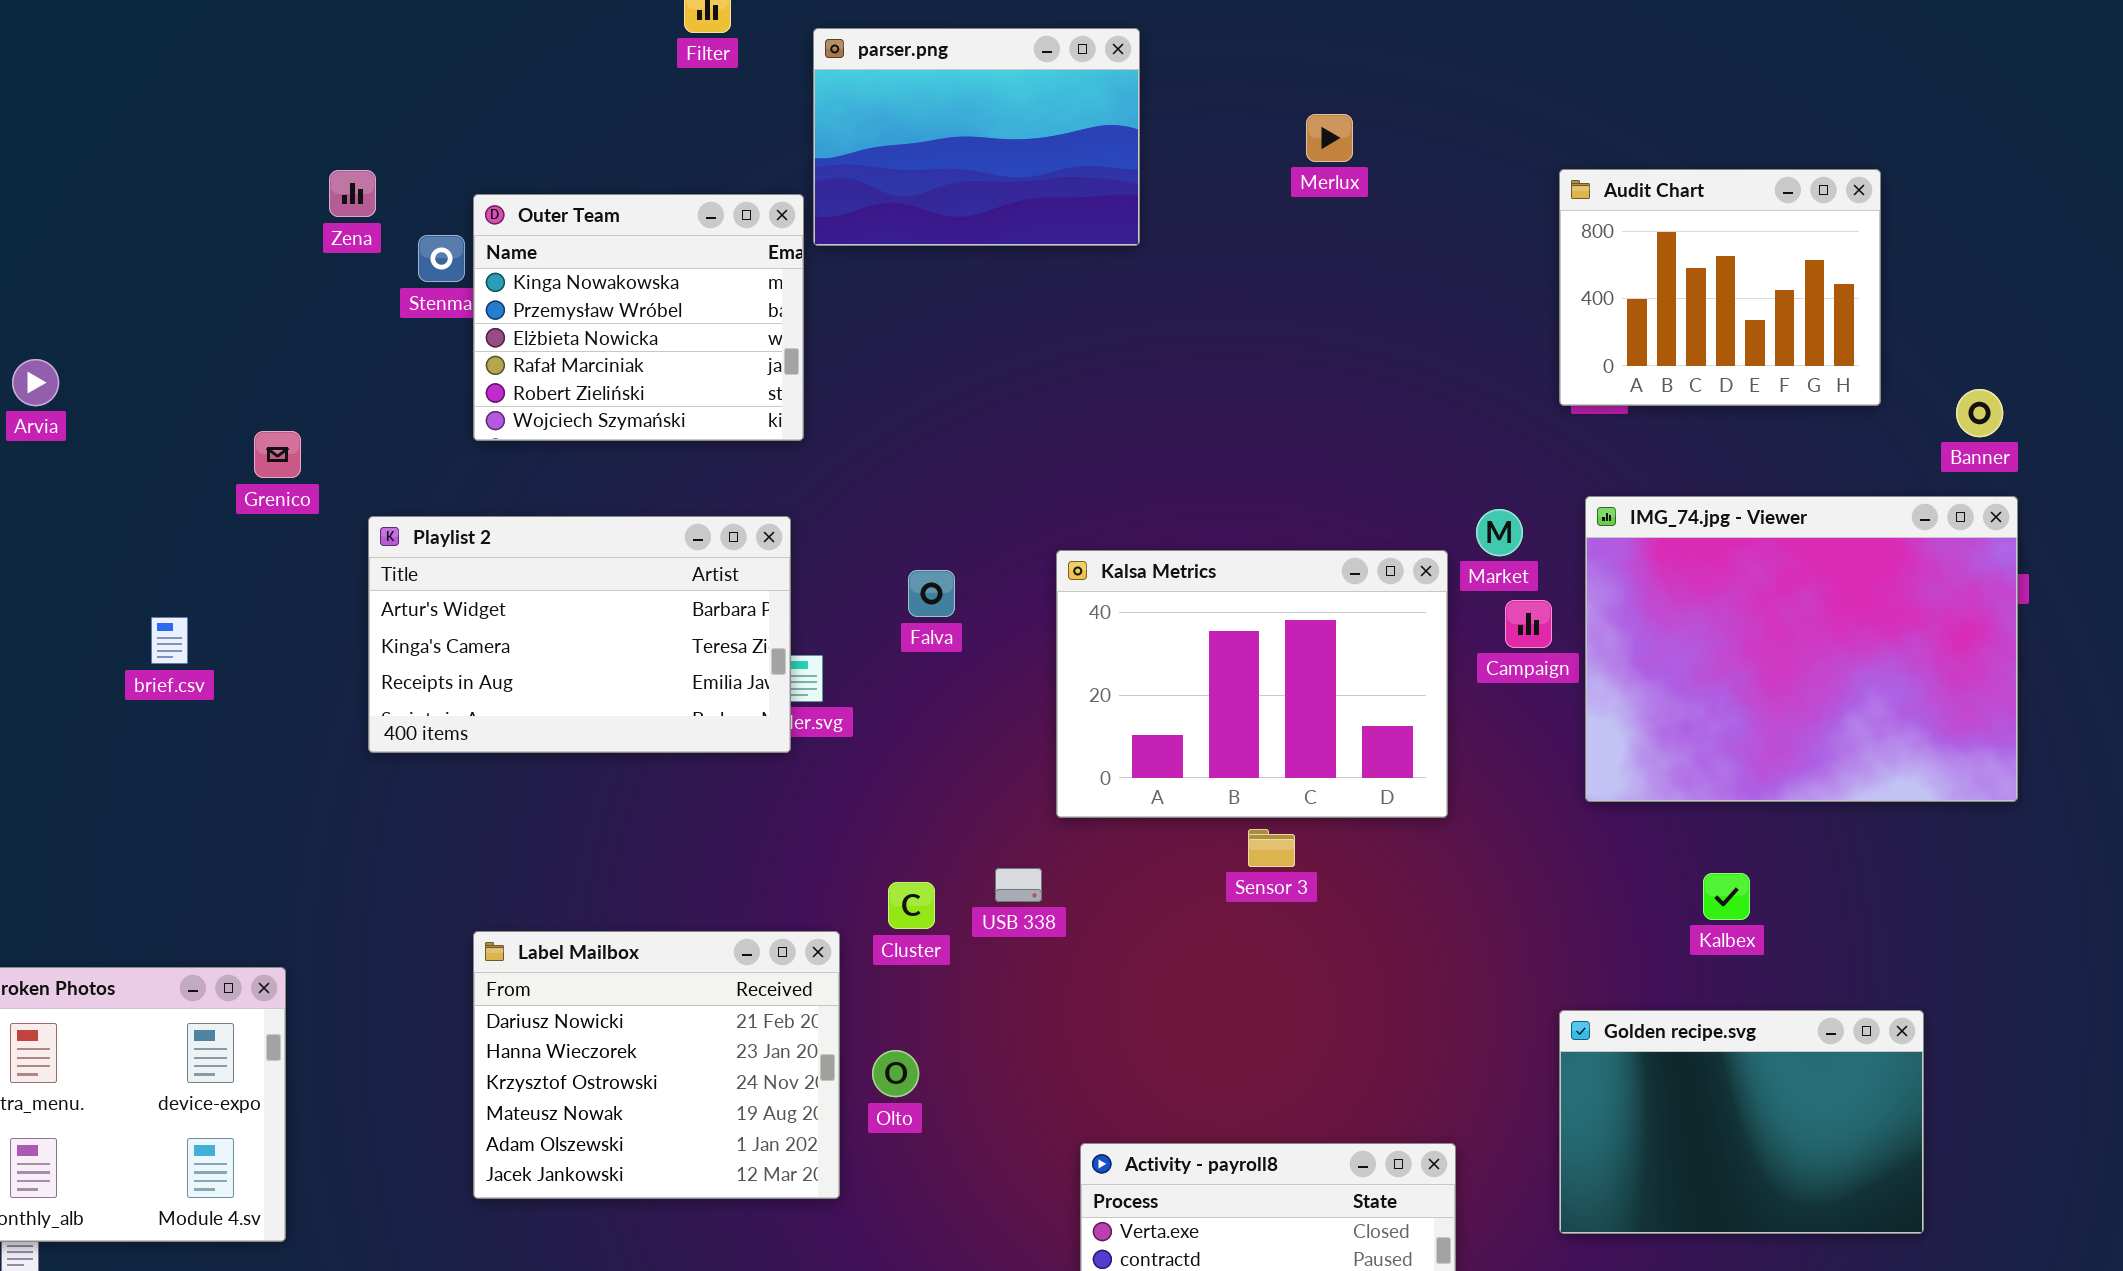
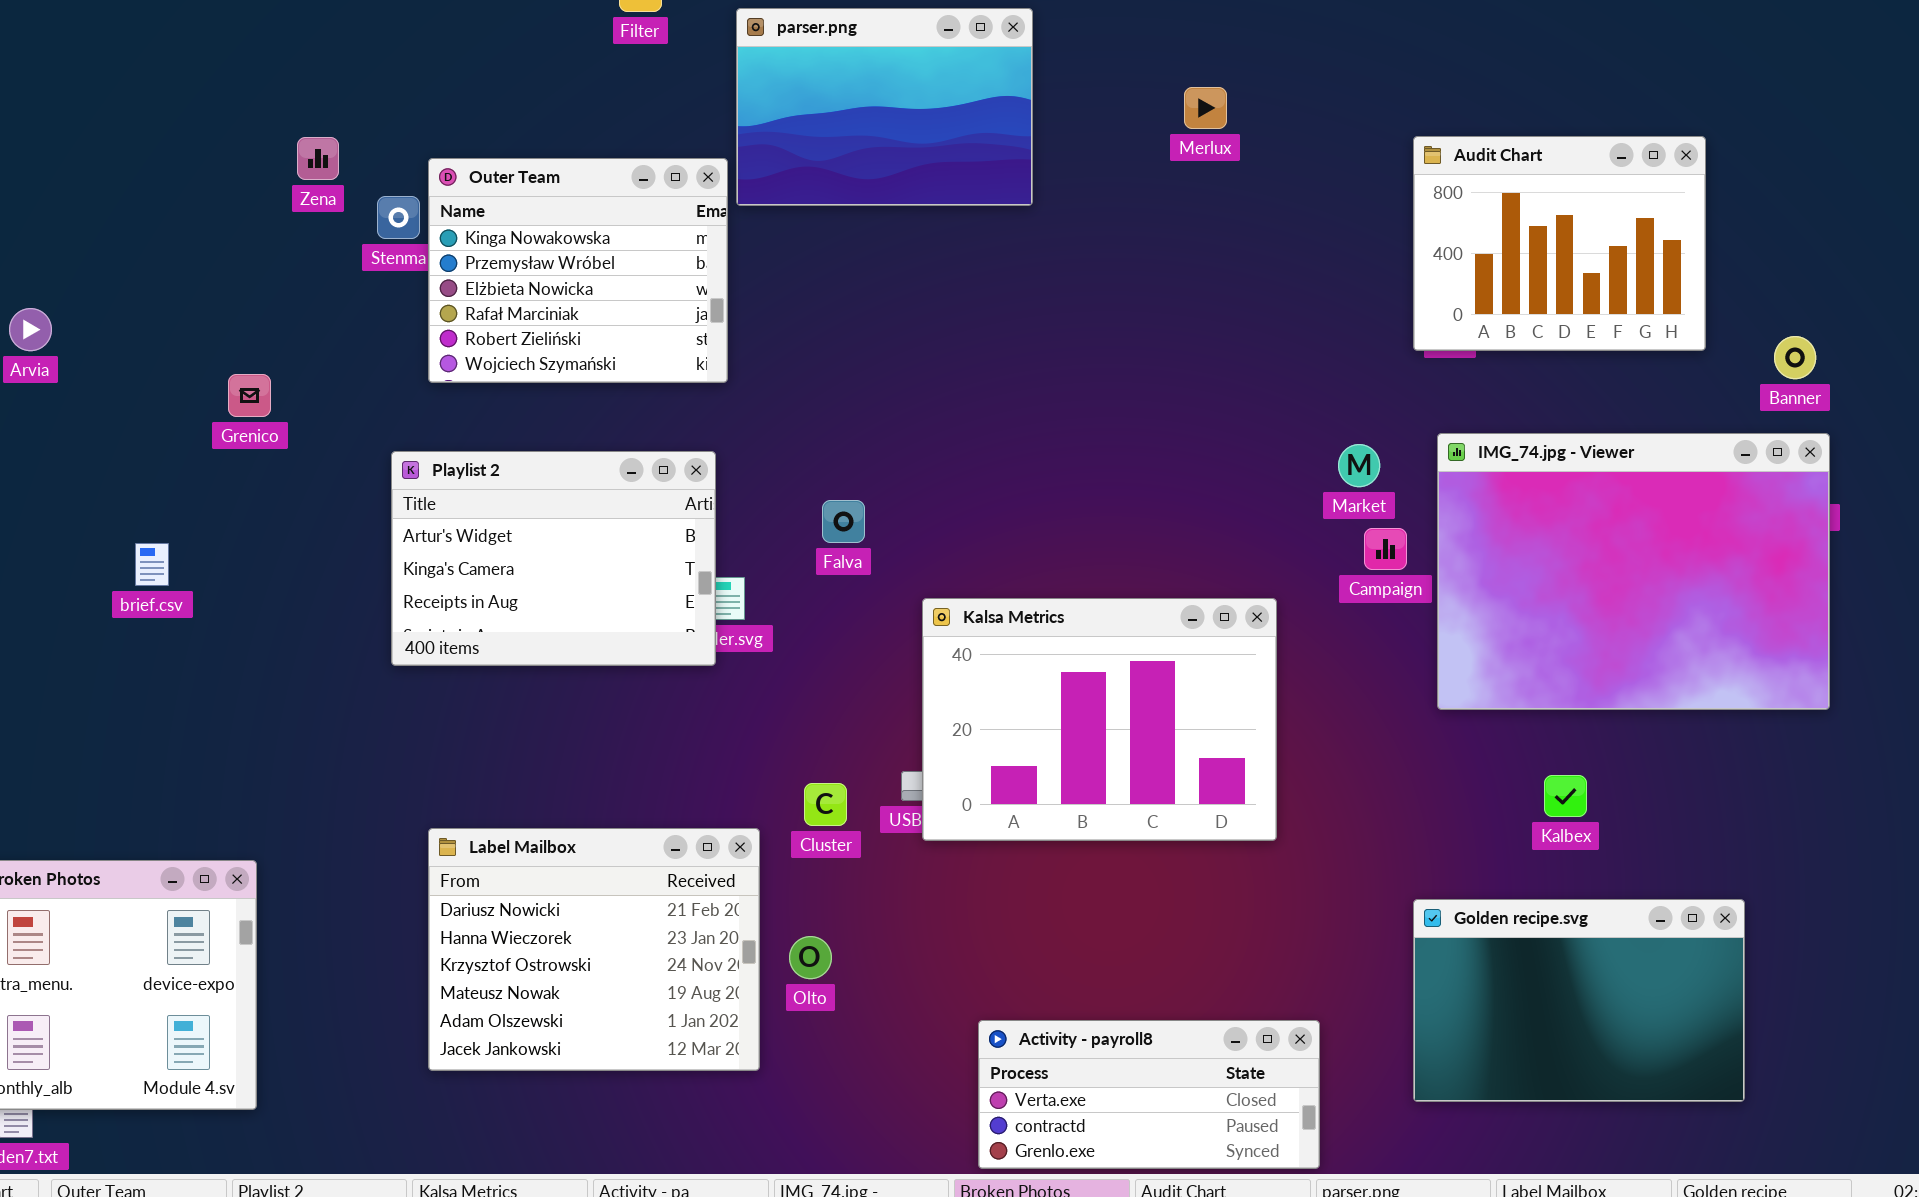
Playlist 2: [368,516,791,753] -> [391,451,716,666], resized
Kalsa Metrics: [1056,550,1448,818] -> [922,598,1277,841], moved

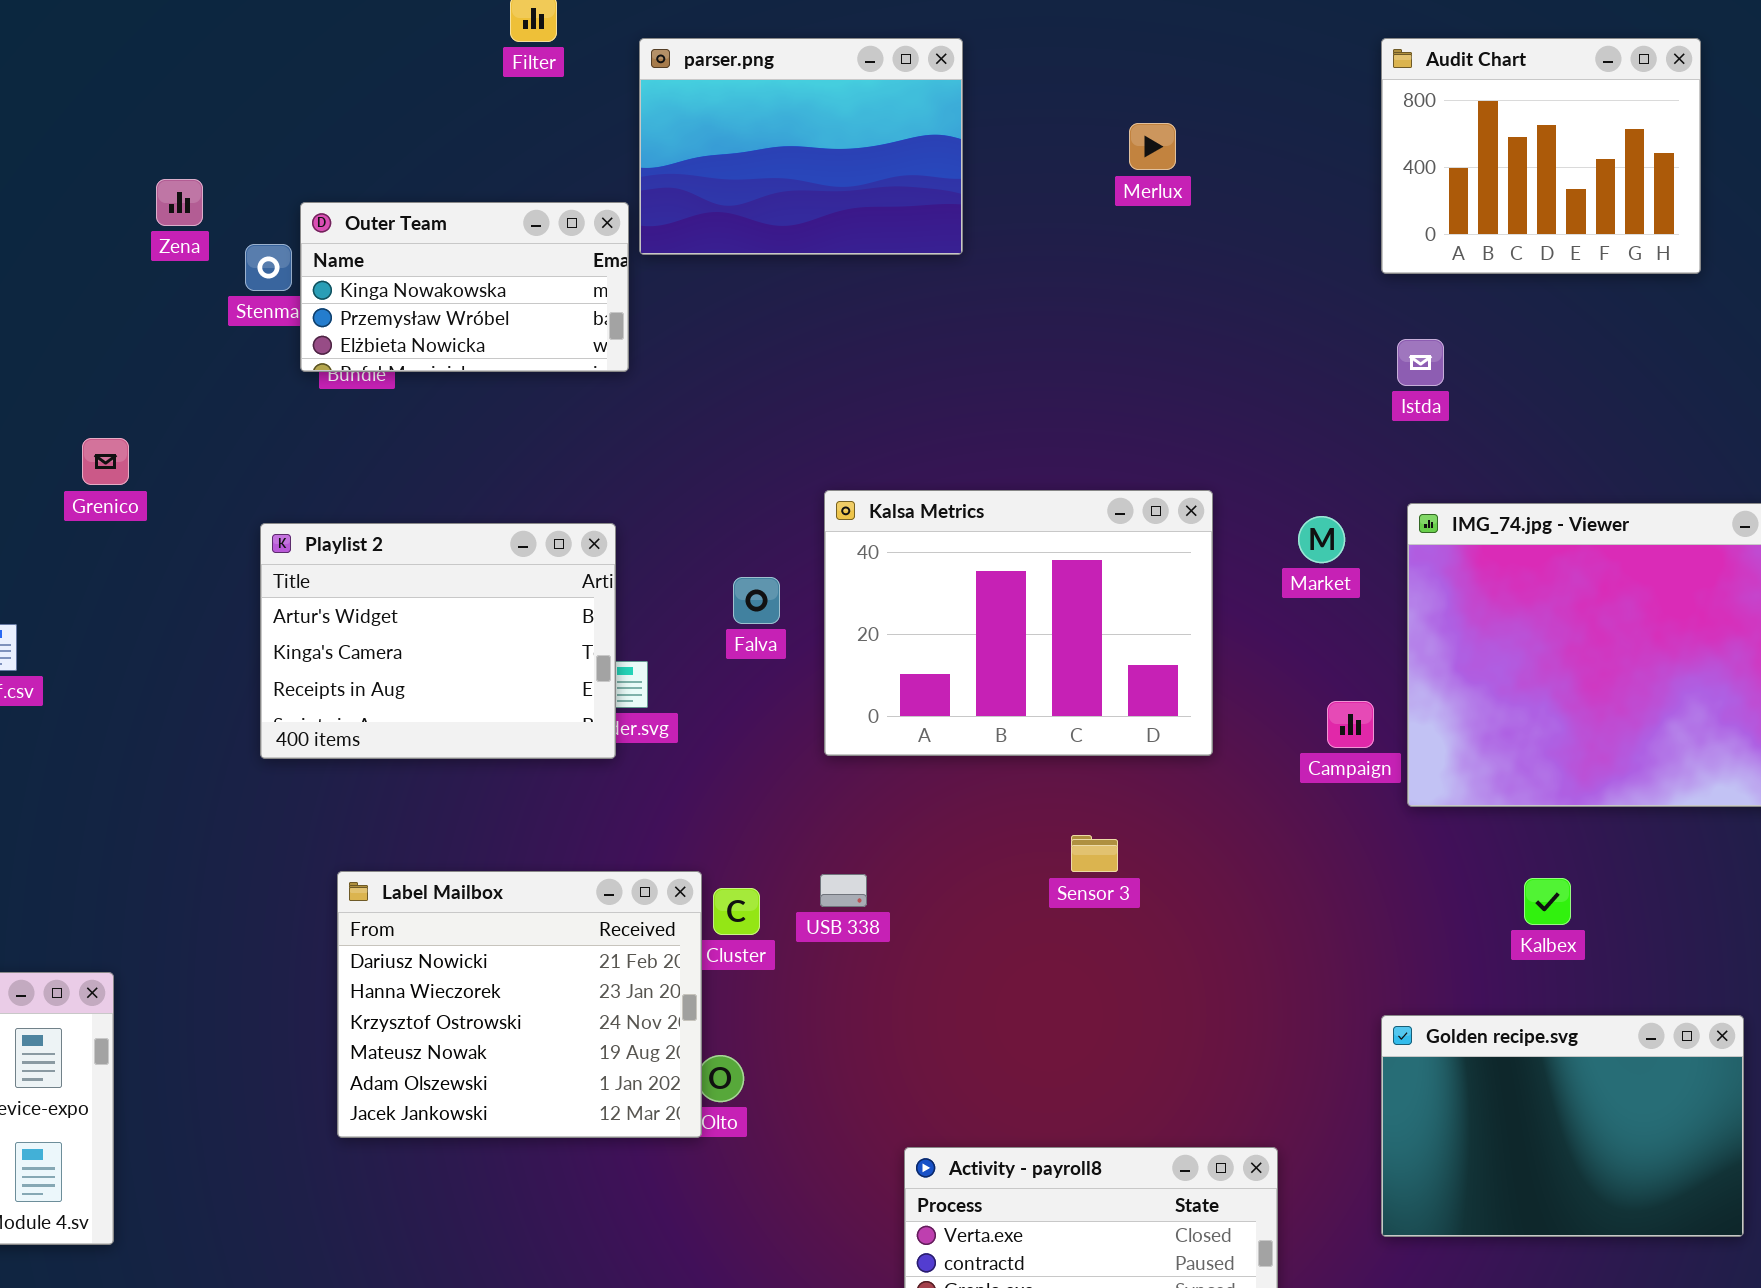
Audit Chart: [1413,136,1706,351] -> [1381,38,1701,274], moved
Outer Team: [428,158,728,383] -> [300,202,629,372], resized
Campaign: [1364,528,1407,570] -> [1327,701,1374,748], moved
Kalsa Metrics: [922,598,1277,841] -> [824,490,1213,756], moved
Label Mailbox: [428,828,760,1071] -> [337,871,702,1138], moved

